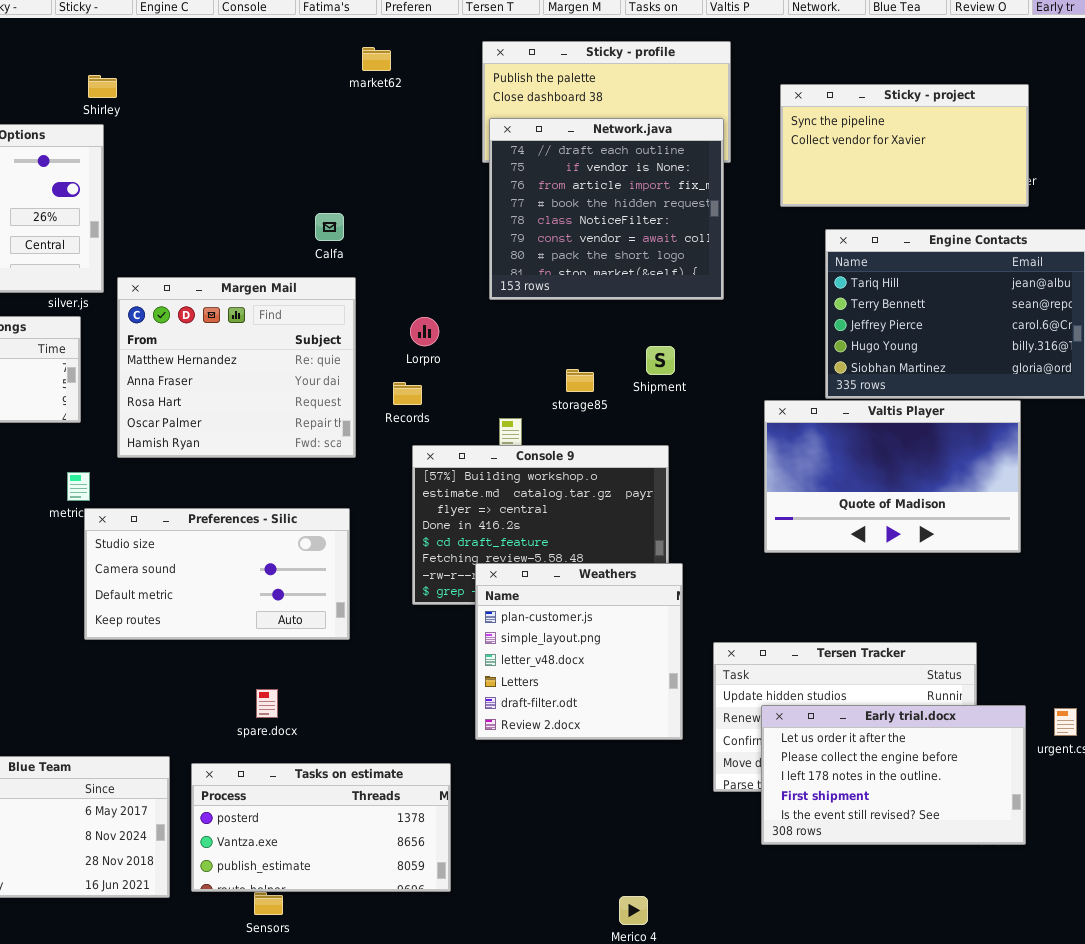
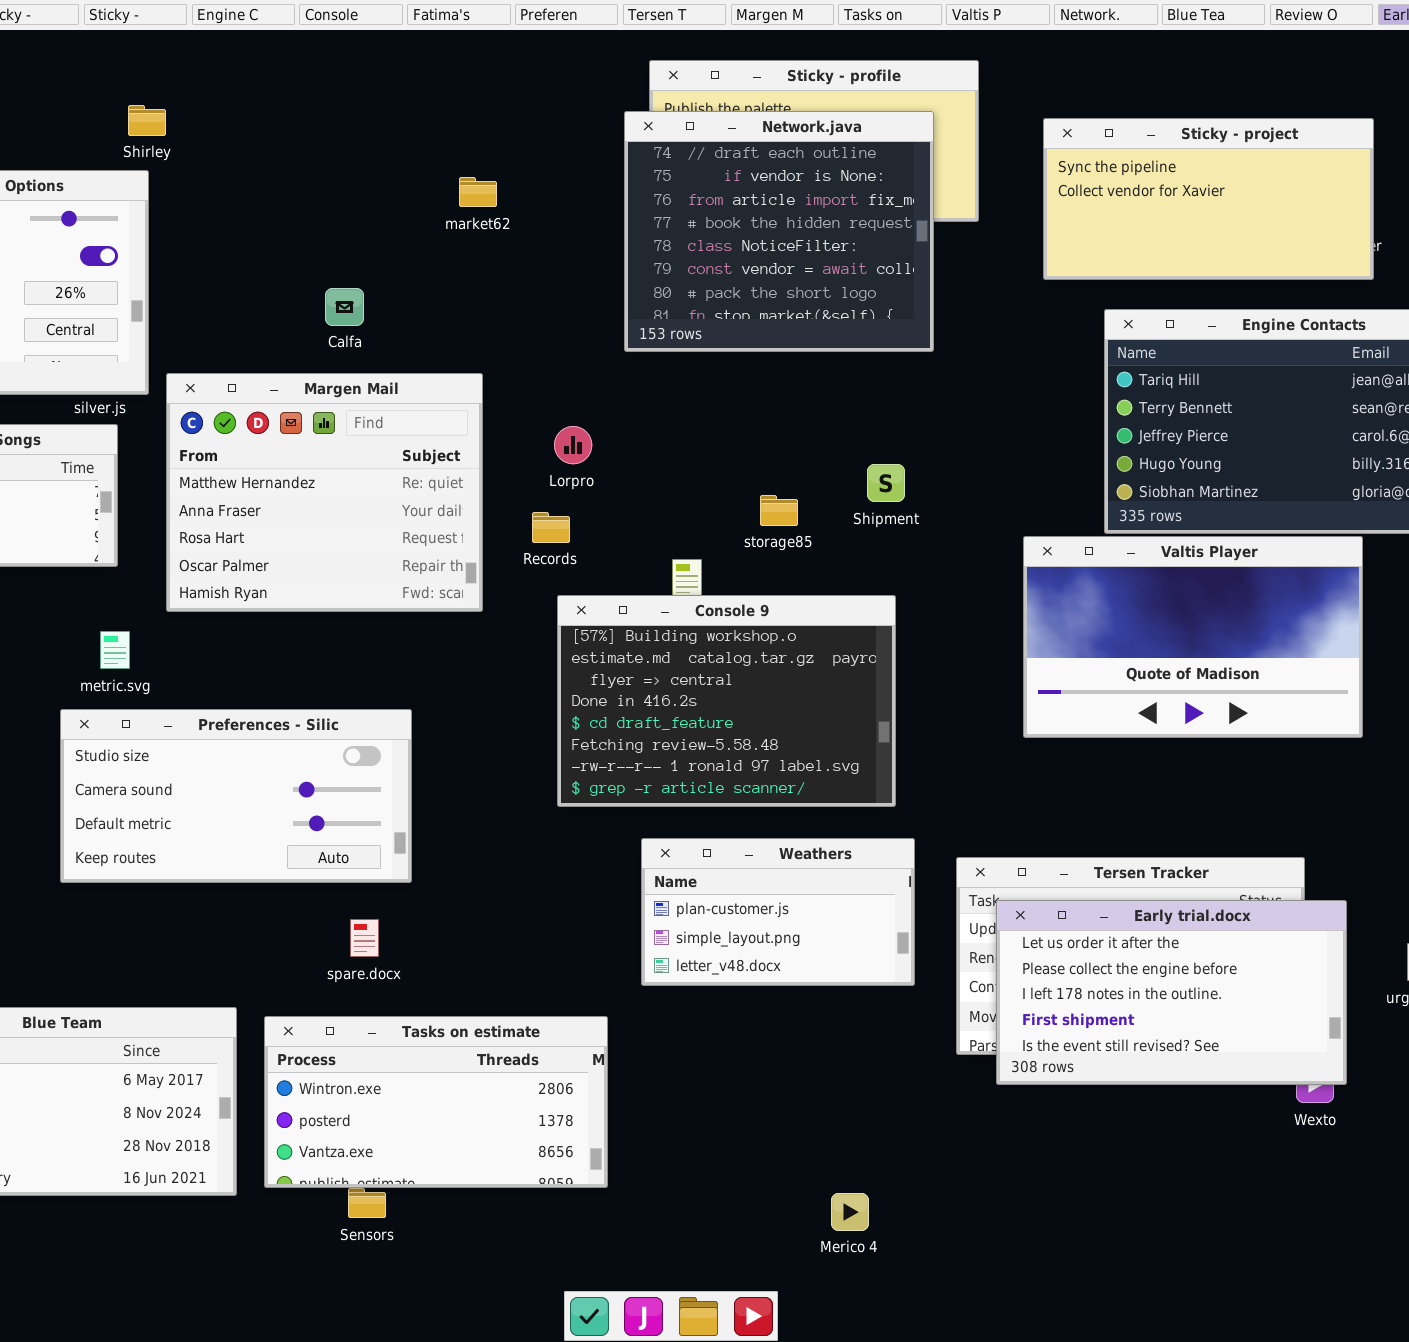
market62: [362,47,391,71] -> [459,177,497,207], moved
Network.java: [489,118,724,300] -> [624,111,934,352], moved
Calfa: [315,213,344,241] -> [325,288,364,326], moved
Preferences - Silic: [84,508,350,640] -> [60,709,412,883], moved
Weathers: [475,563,683,740] -> [641,838,915,986], resized
Early trial.docx: [761,705,1026,845] -> [996,900,1347,1085], moved
Tasks on estimate: [191,763,451,892] -> [264,1016,608,1188], scrolled up 1 row

